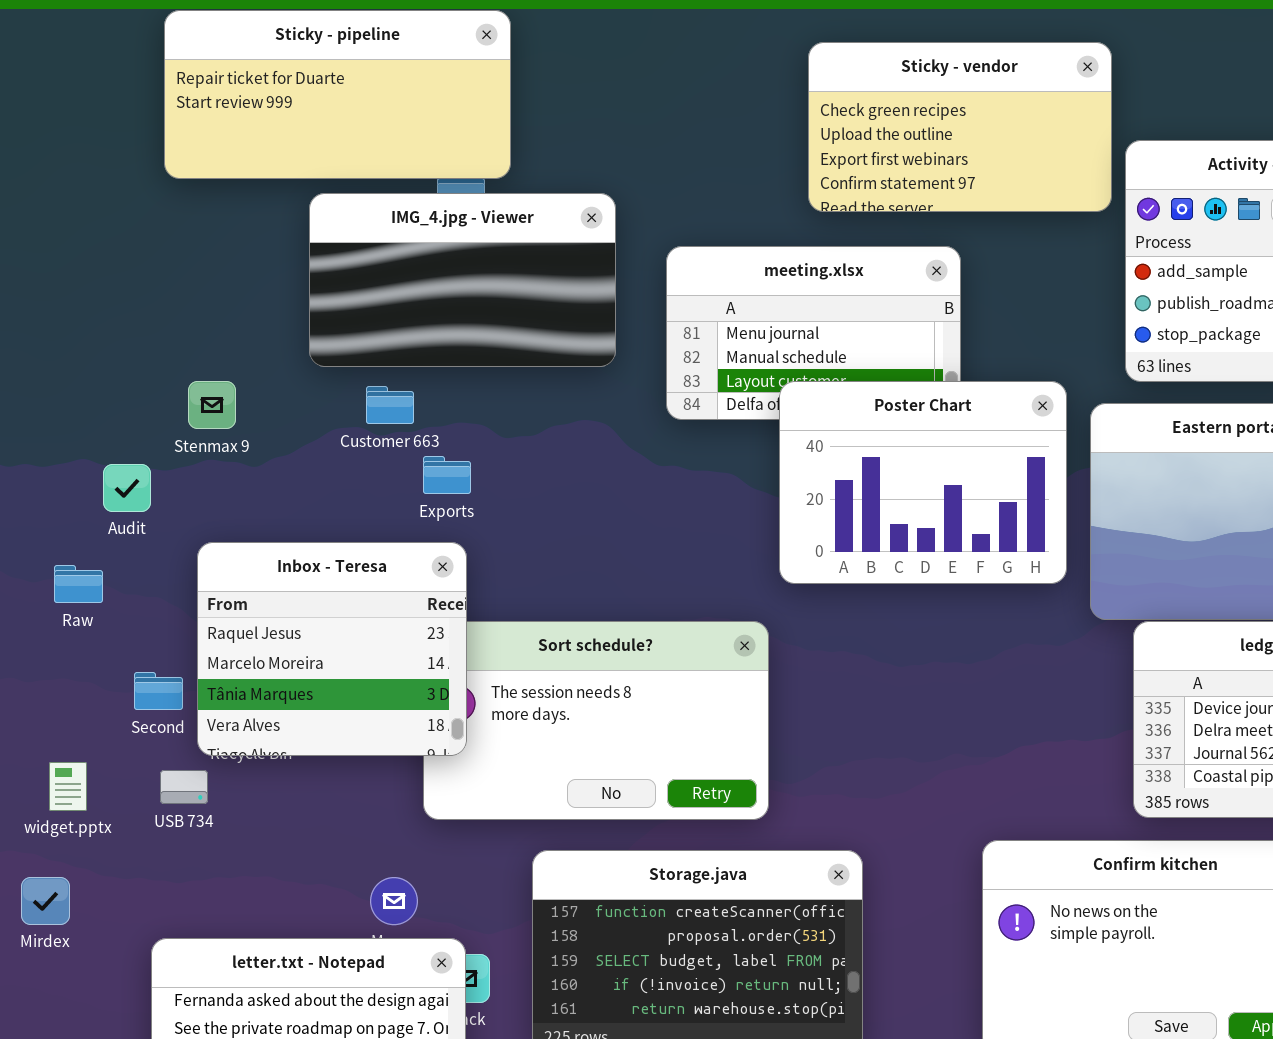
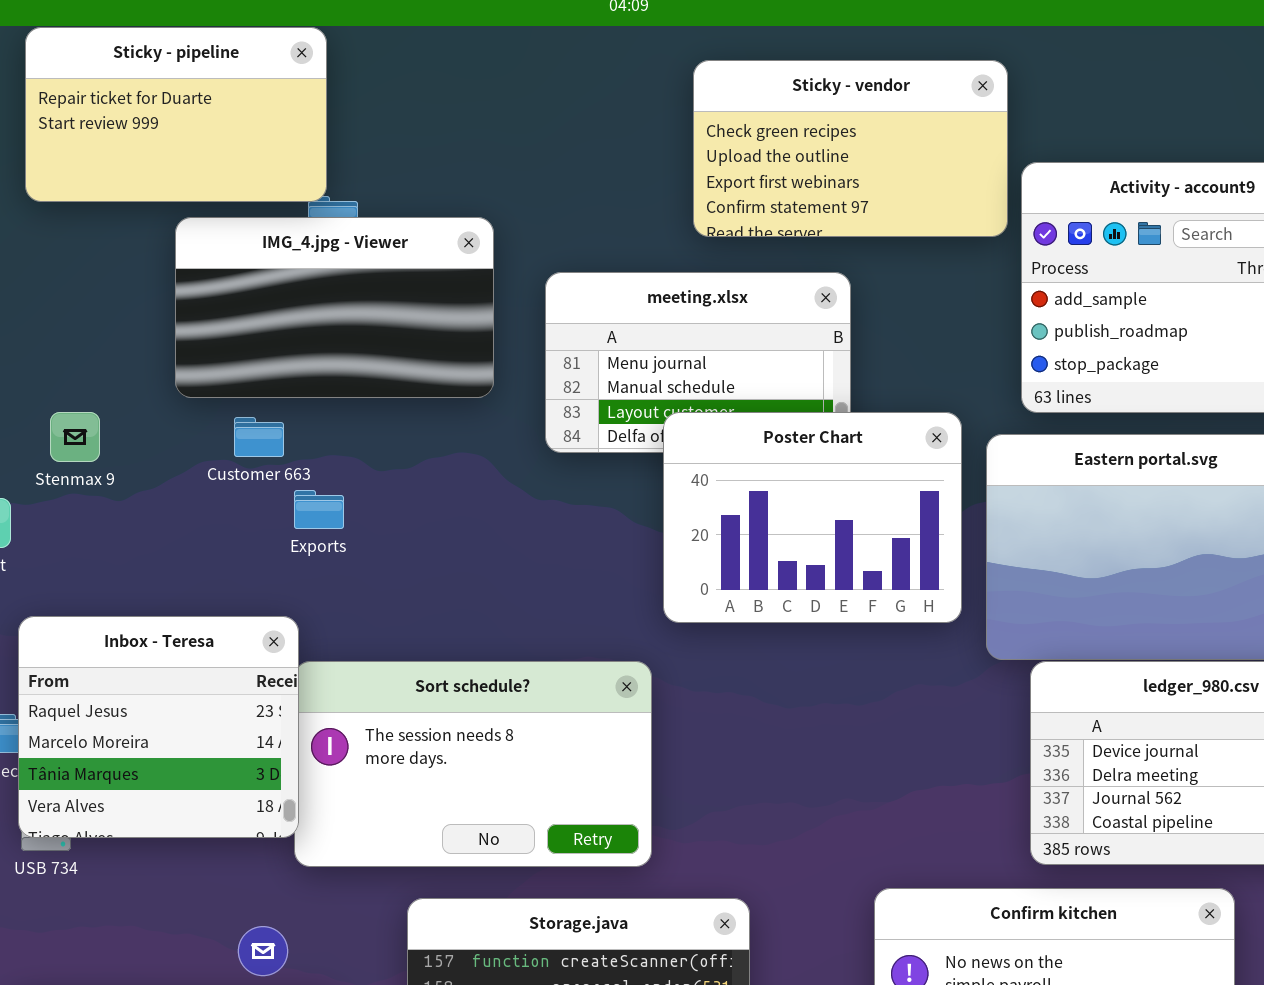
Sticky - pipeline: [164,10,511,179] -> [25,27,327,202], resized
Inbox - Teresa: [197,542,467,756] -> [18,616,299,838], moved

